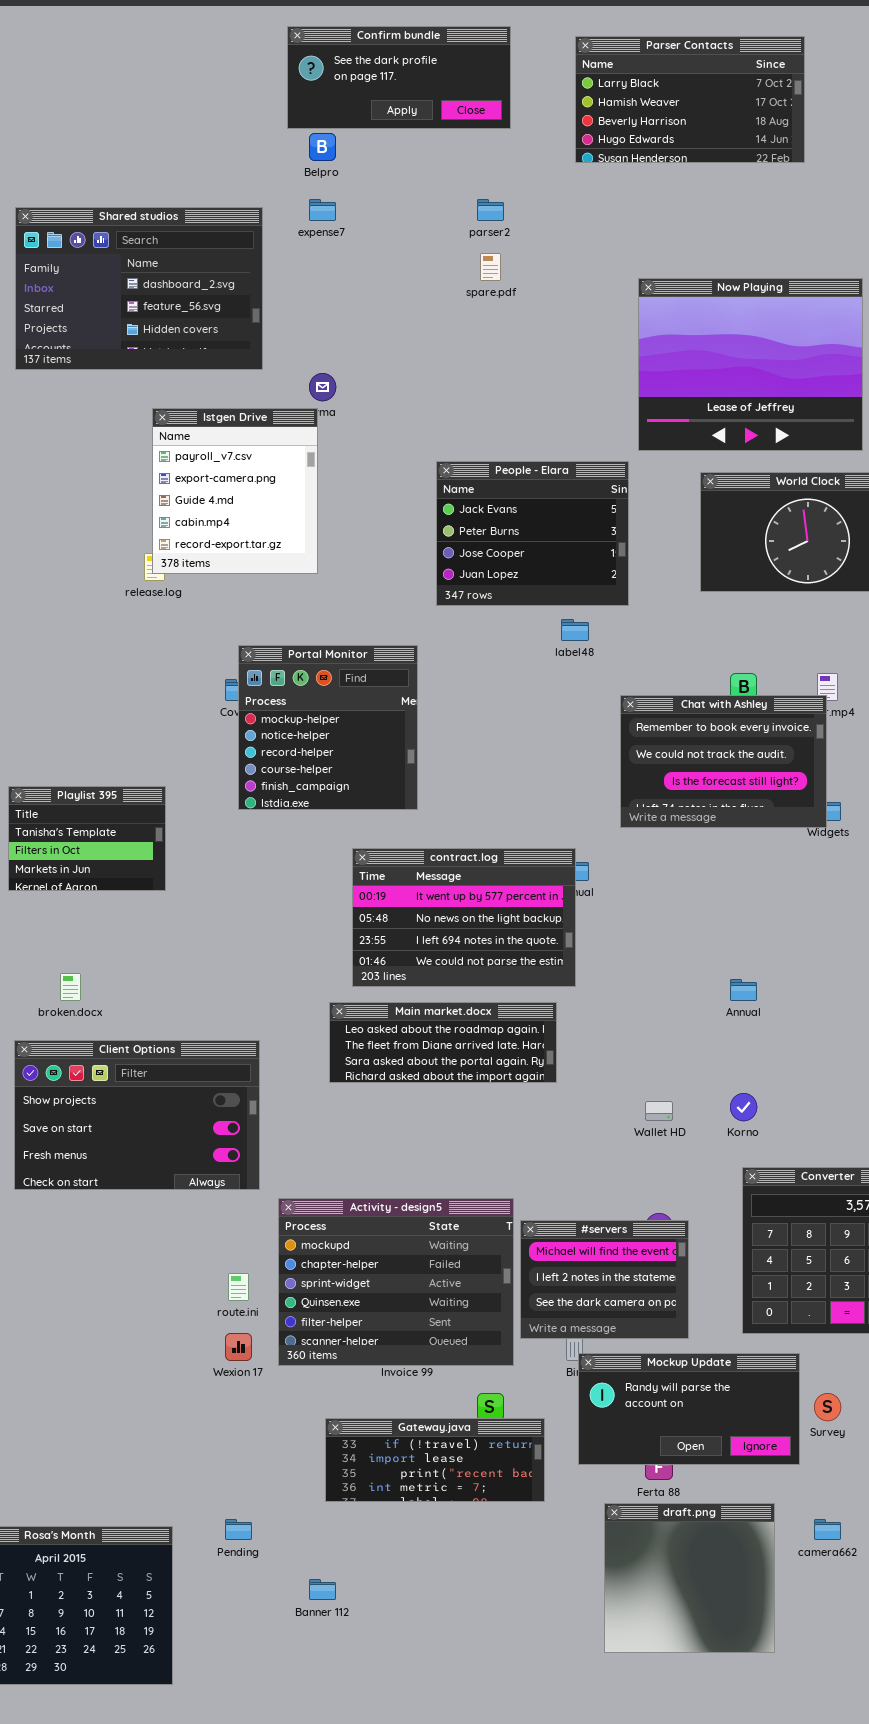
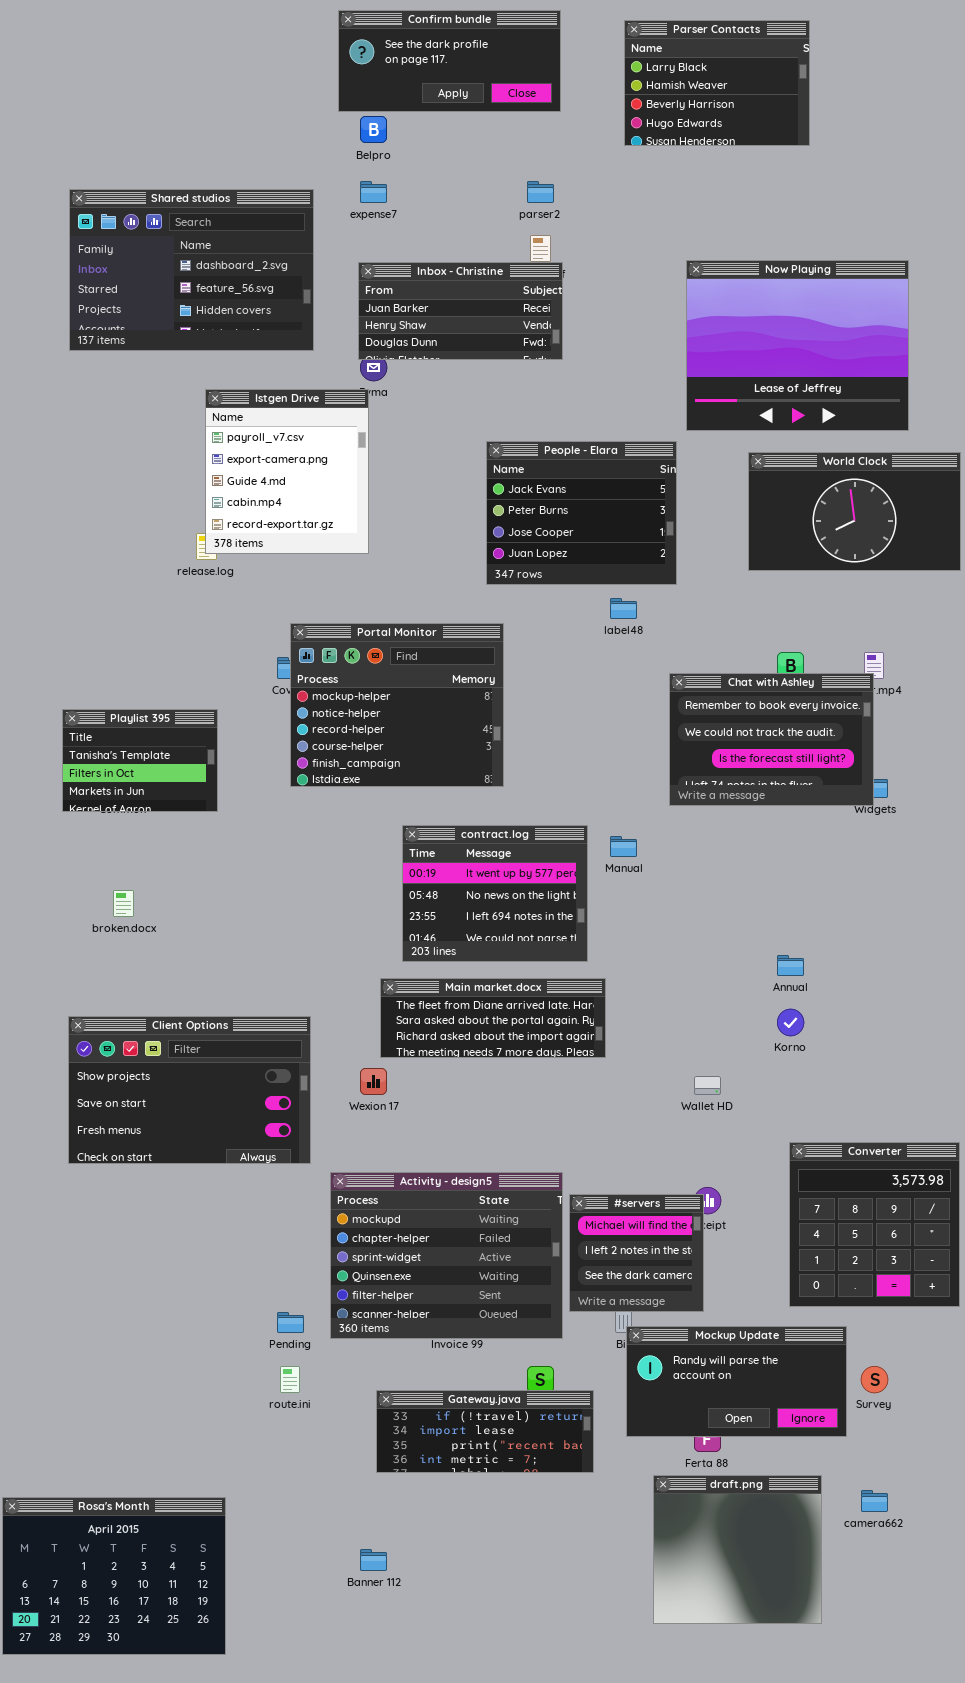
Parser Contacts: [575,36,805,163] -> [624,20,810,146], resized
Inbox - Christine: none -> [358,262,563,360], opened
Portal Monitor: [238,645,418,810] -> [290,623,504,787], resized
Playlist 395: [8,786,166,891] -> [62,709,218,812], moved
contract.log: [352,848,576,987] -> [402,825,588,962], resized
broken.docx: [60,973,81,1001] -> [113,890,134,917], moved
Main market.docx: [329,1002,557,1083] -> [380,978,606,1058], scrolled down 1 row
Korno: [730,1093,757,1121] -> [777,1009,804,1036], moved
#servers: [520,1220,689,1339] -> [569,1194,704,1312], resized
route.ini: [228,1273,249,1301] -> [280,1366,300,1393], moved
Wexion 17: [225,1333,252,1361] -> [360,1068,387,1095], moved
Pending: [225,1519,252,1540] -> [277,1312,304,1333], moved

